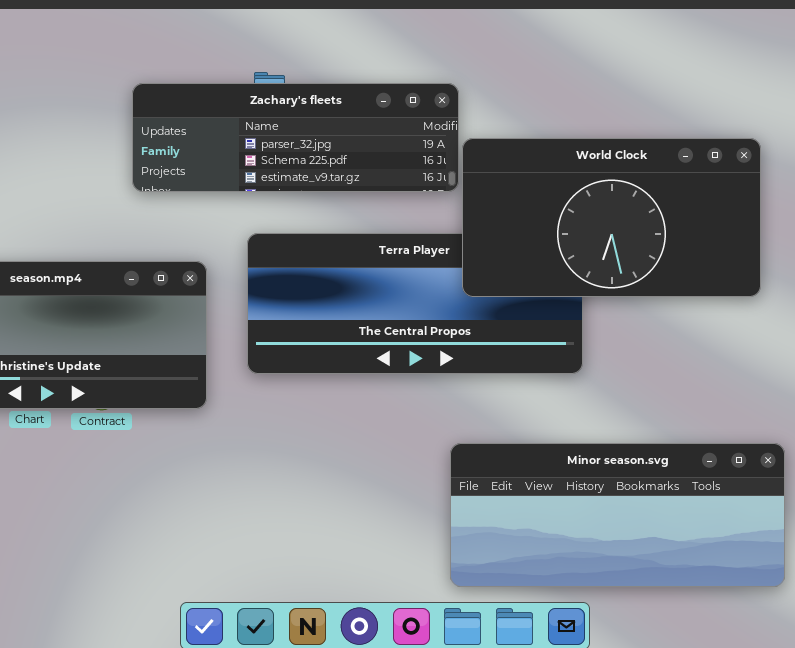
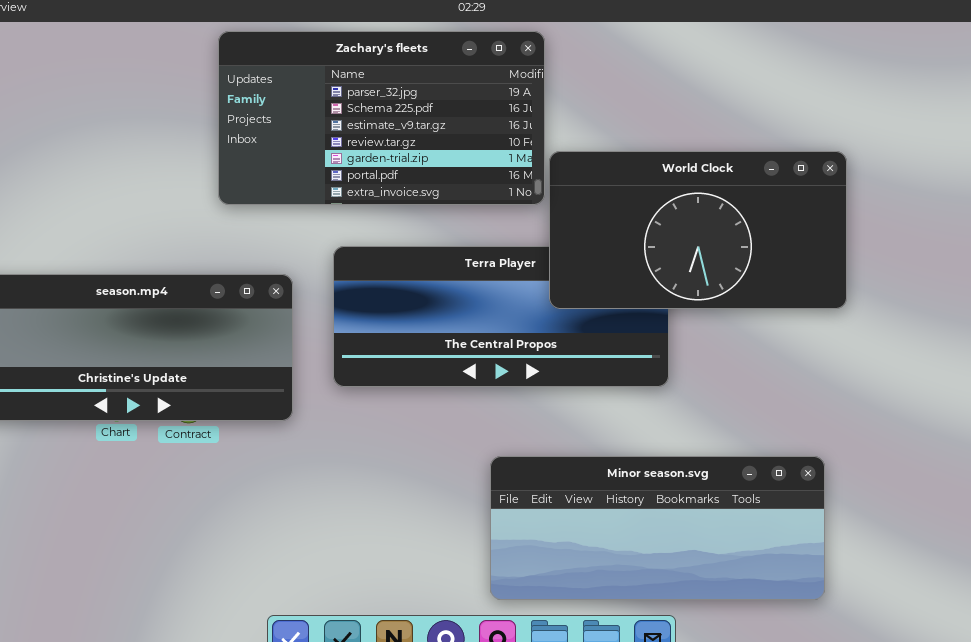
Zachary's fleets: [132,83,459,192] -> [218,31,545,205], resized
Minor season.svg: [450,443,785,587] -> [490,456,825,600], moved

